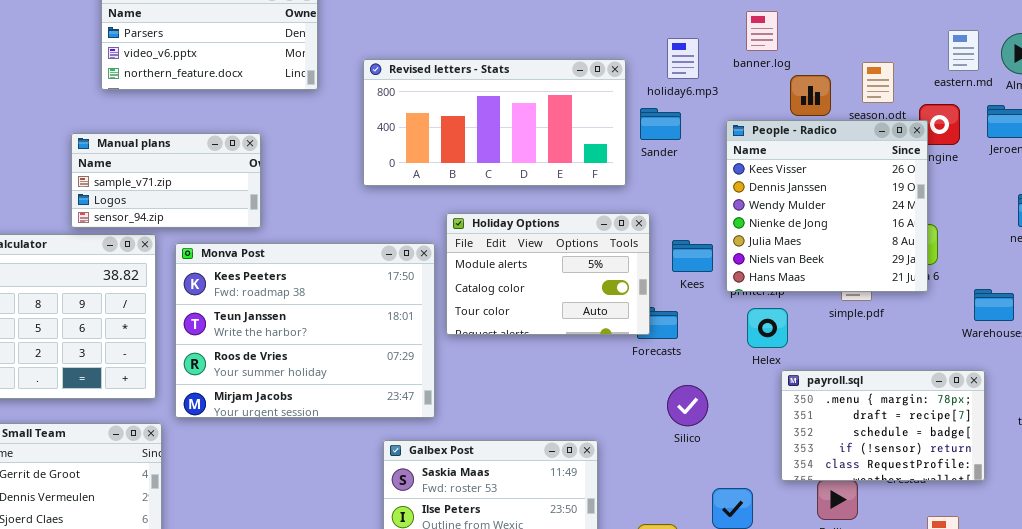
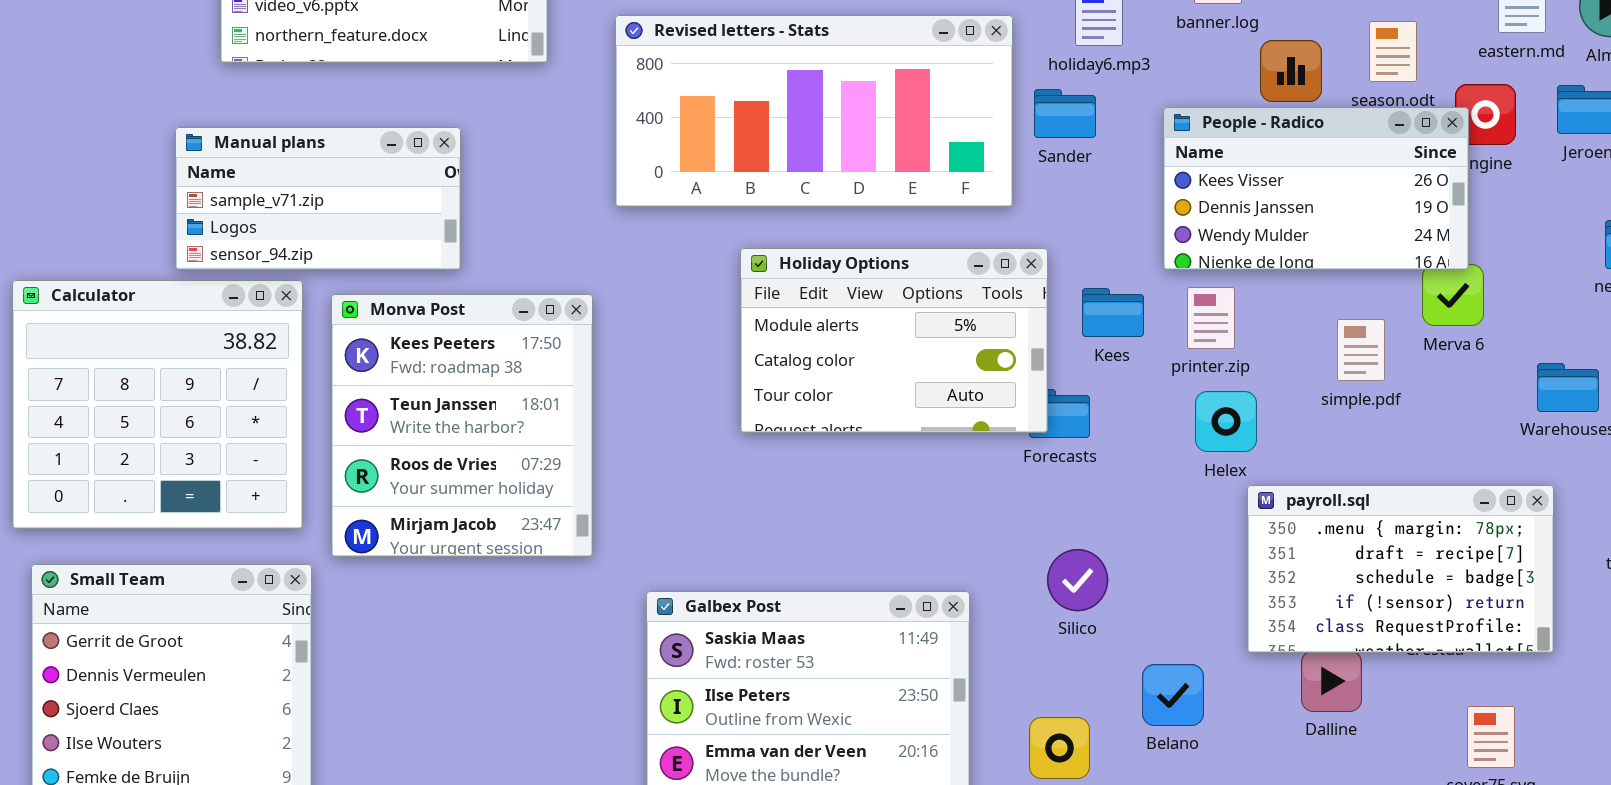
People - Radico: [726,120,928,292] -> [1163,107,1469,270], resized
Monva Post: [175,243,435,418] -> [331,294,593,557], resized
Silico: [667,385,708,426] -> [1047,549,1108,611], moved

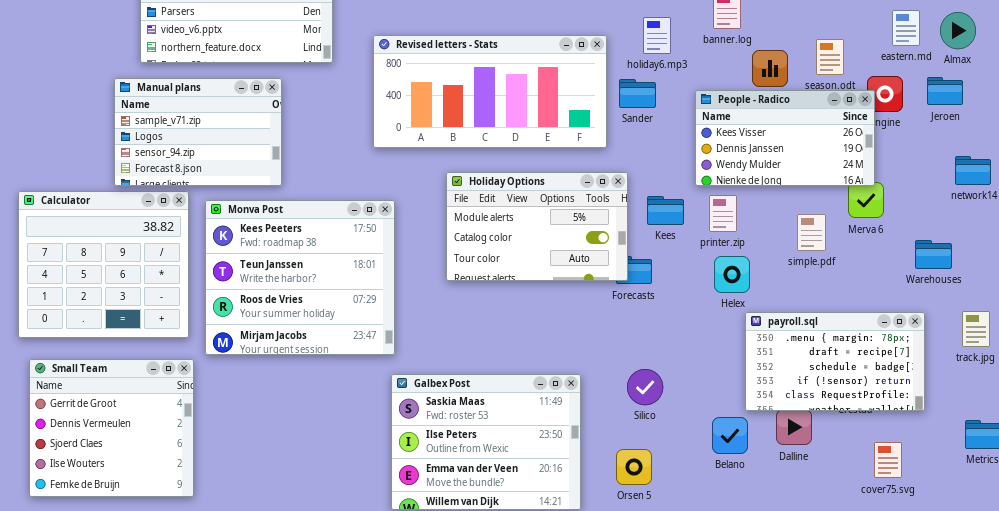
Manual plans: [175,127,461,270] -> [114,78,282,186], resized
Monva Post: [331,294,593,557] -> [205,200,395,355], resized
Silico: [1047,549,1108,611] -> [627,369,663,405], moved
Belano: [1142,664,1204,726] -> [712,417,748,454], moved

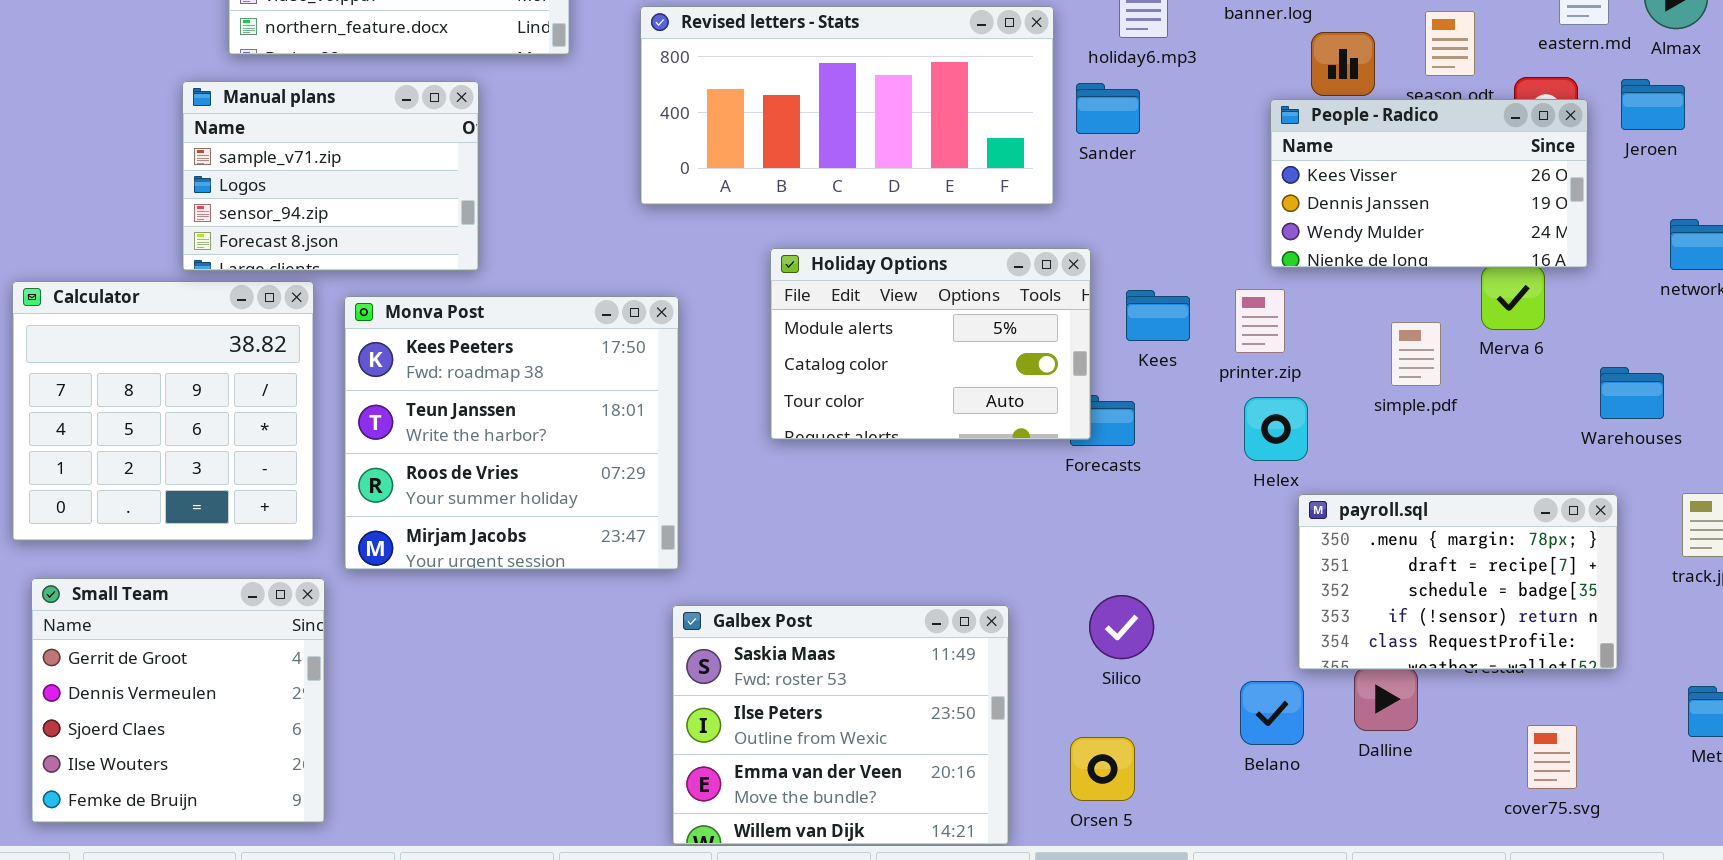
People - Radico: [695,90,875,186] -> [1270,99,1588,268], moved

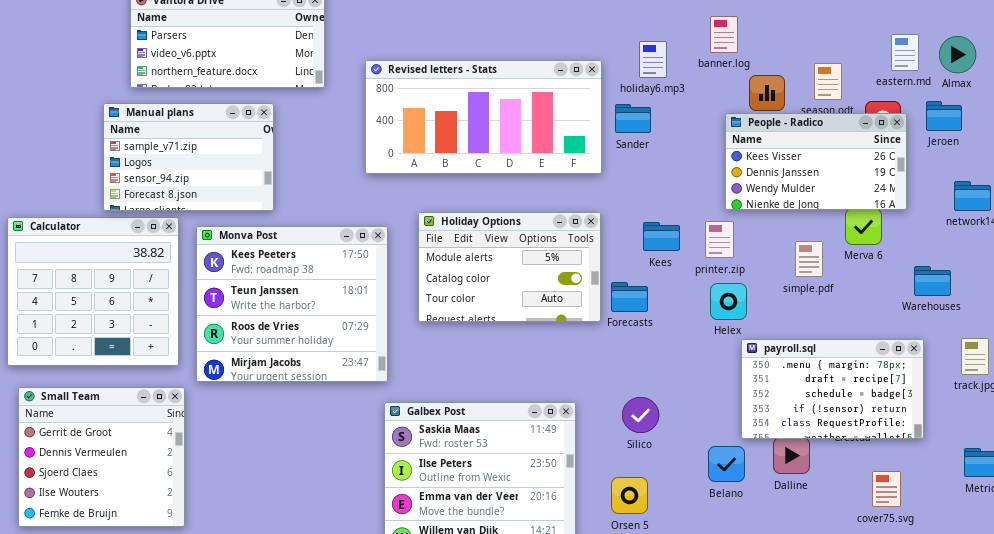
Holiday Options: [770,248,1091,440] -> [418,212,601,322], moved

